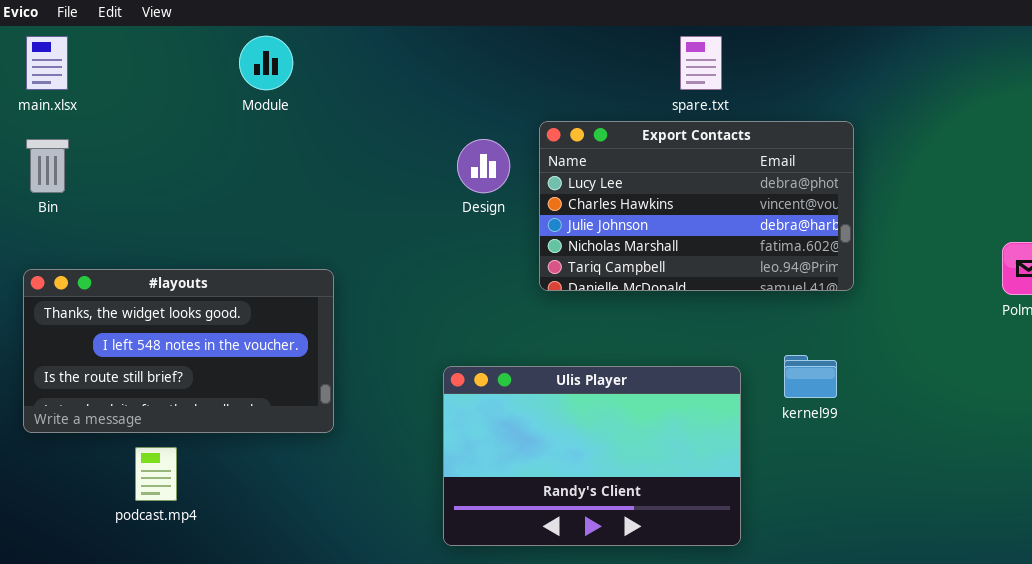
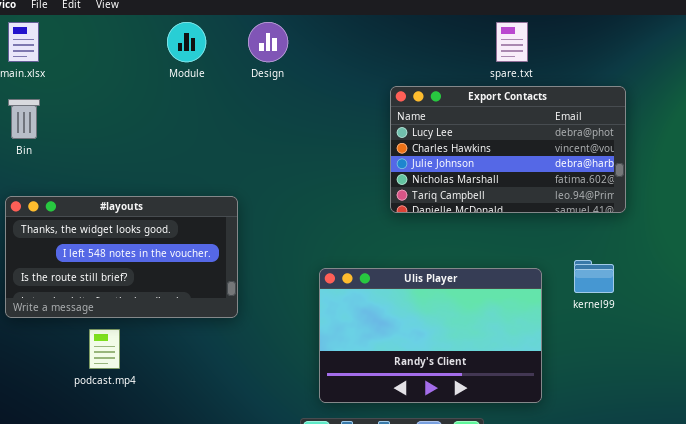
Design: [457,139,510,193] -> [248,22,288,62], moved

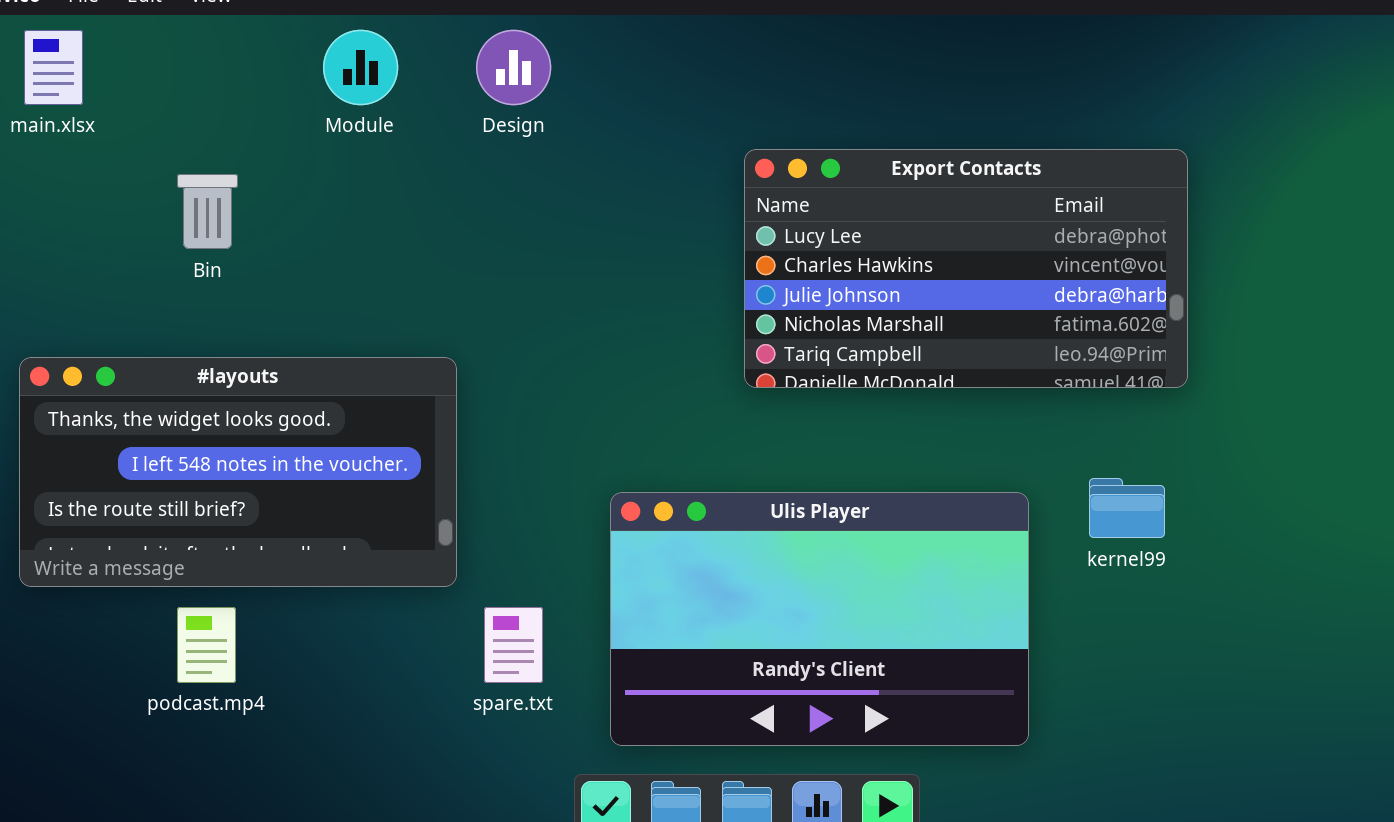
spare.txt: [496,22,528,62] -> [484,607,543,683], moved
Bin: [8,99,40,139] -> [177,174,238,249], moved

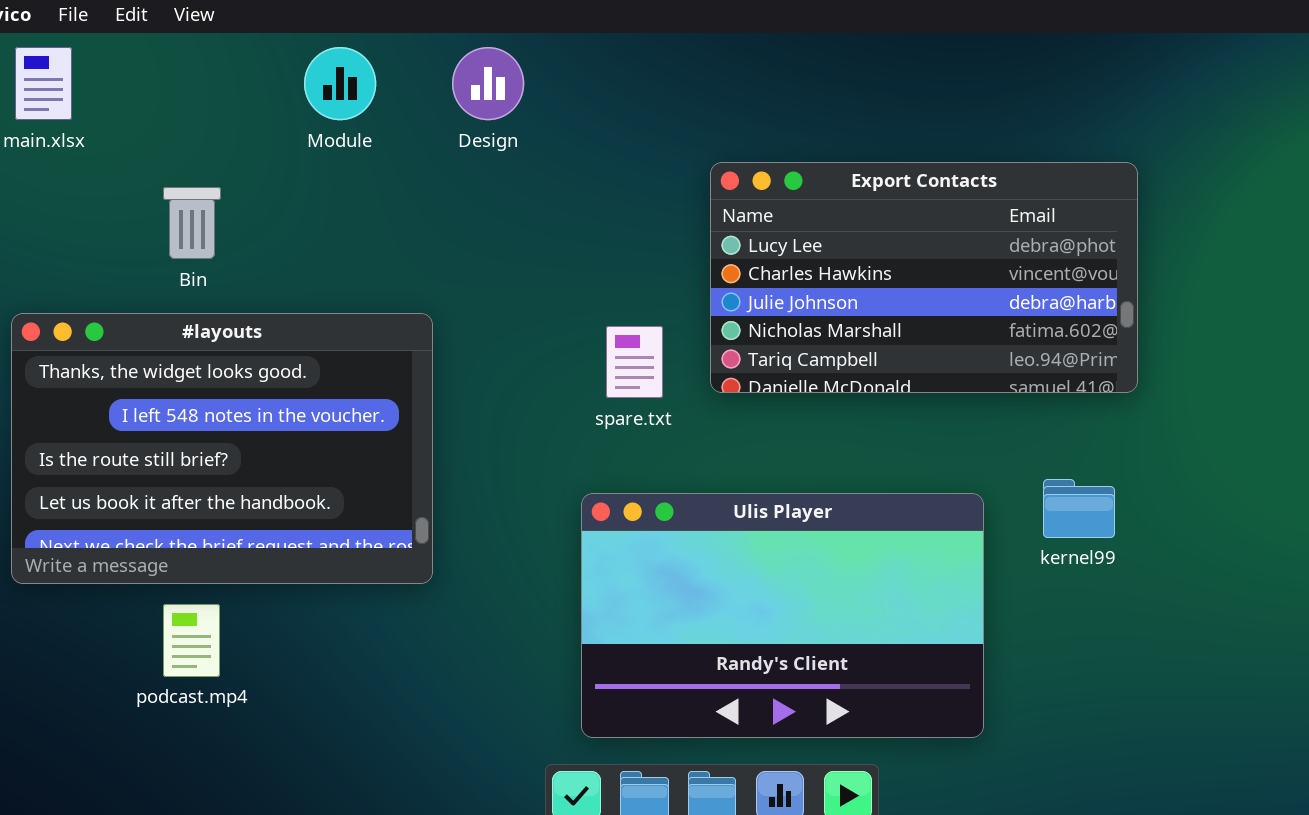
#layouts: [19,357,457,587] -> [11,313,433,584], resized
spare.txt: [484,607,543,683] -> [606,326,663,398], moved

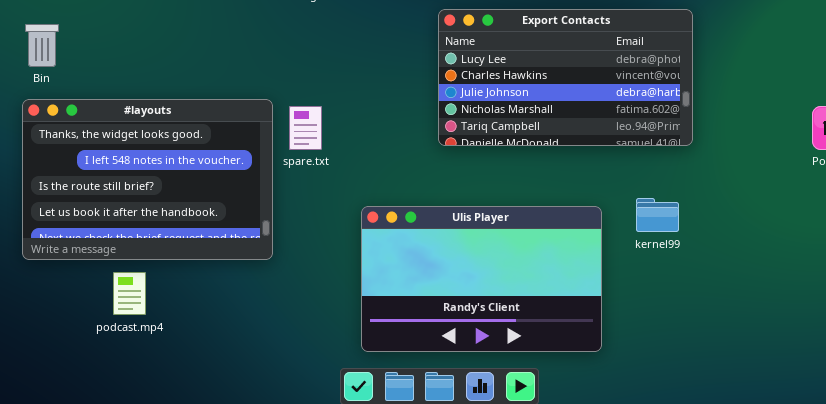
Bin: [163,187,221,259] -> [25,24,59,67], moved
spare.txt: [606,326,663,398] -> [289,106,322,150], moved

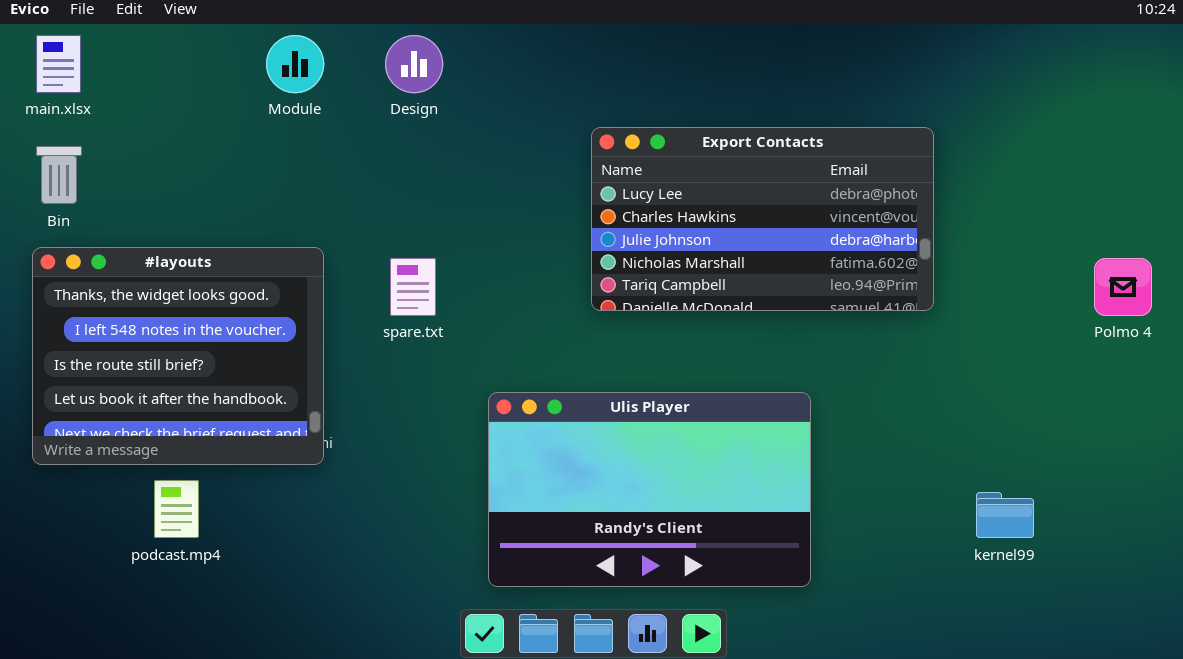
#layouts: [22,99,273,260] -> [32,247,324,465], resized
kernel99: [636,198,679,232] -> [976,492,1034,538], moved

